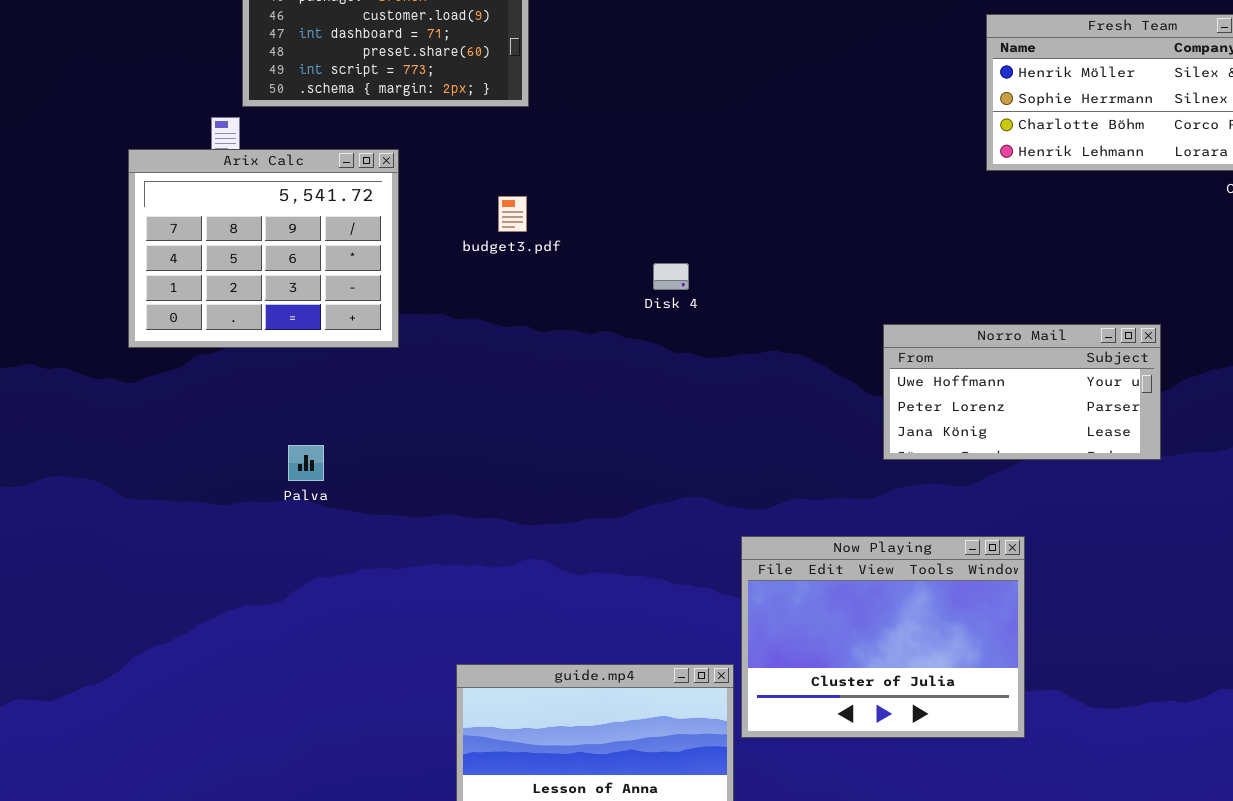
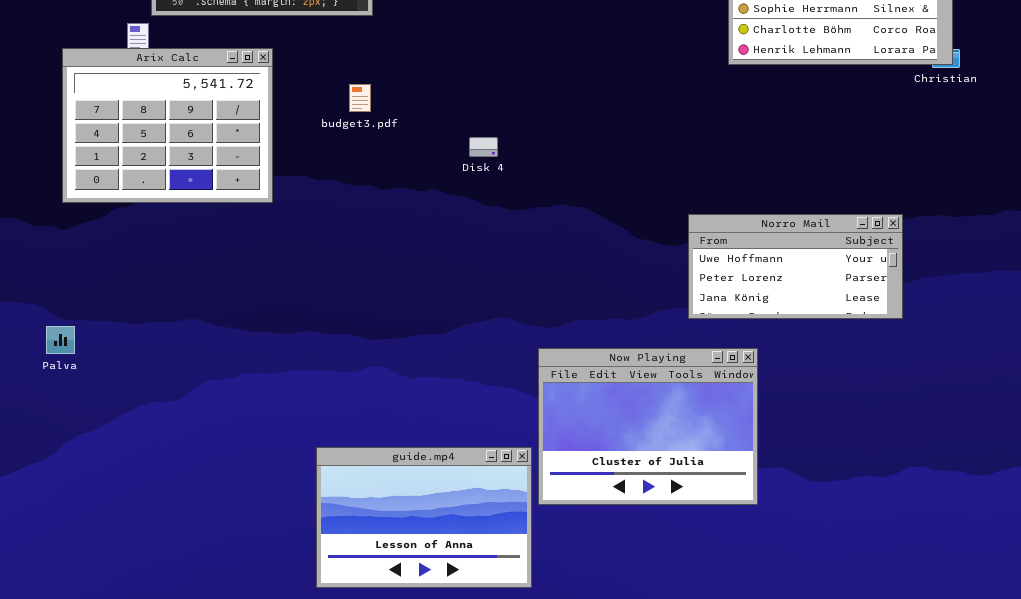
Norro Mail: [883,324,1161,460] -> [688,214,903,319], moved
Palva: [288,445,324,481] -> [46,326,75,354], moved

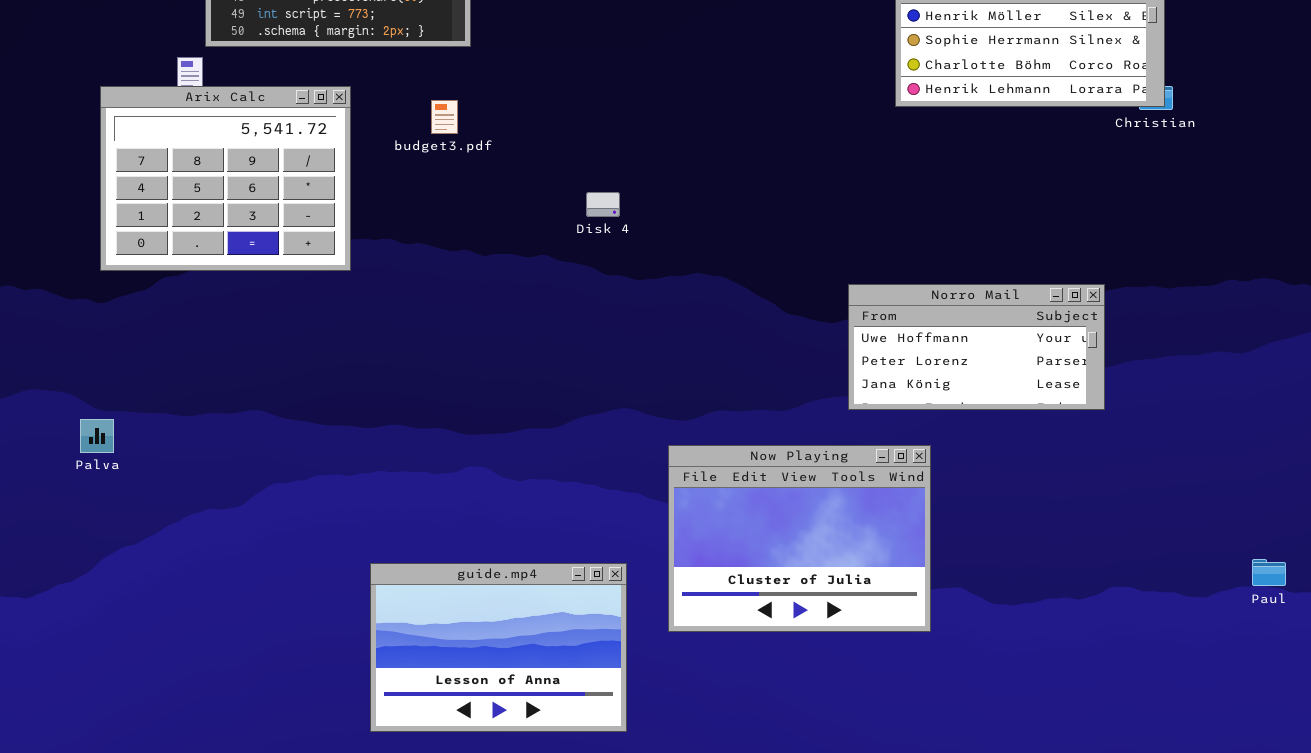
budget3.pdf: [349,84,371,112] -> [431,100,458,134], moved
guide.mp4: [316,447,532,588] -> [370,563,627,732], moved

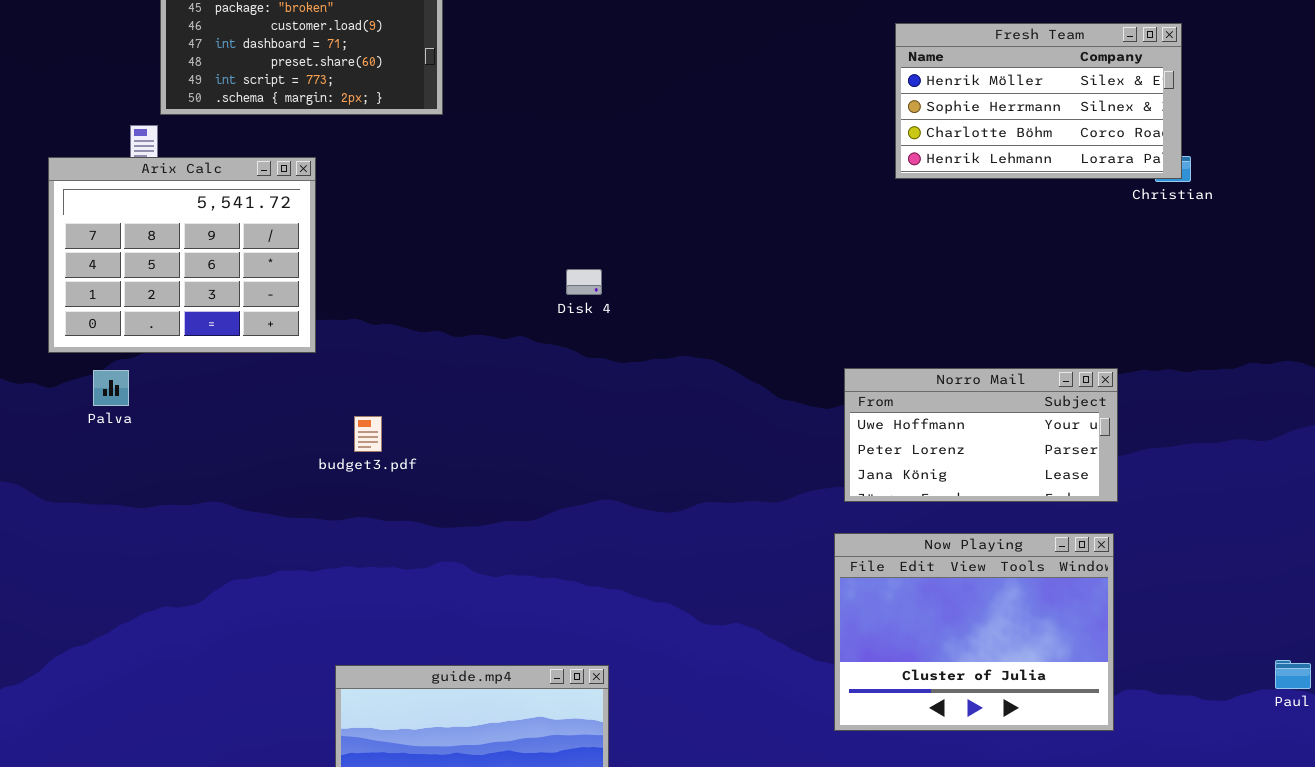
budget3.pdf: [431,100,458,134] -> [354,416,382,452], moved
Palva: [80,419,114,453] -> [93,370,129,406], moved
Now Playing: [668,445,931,632] -> [834,533,1114,731], moved

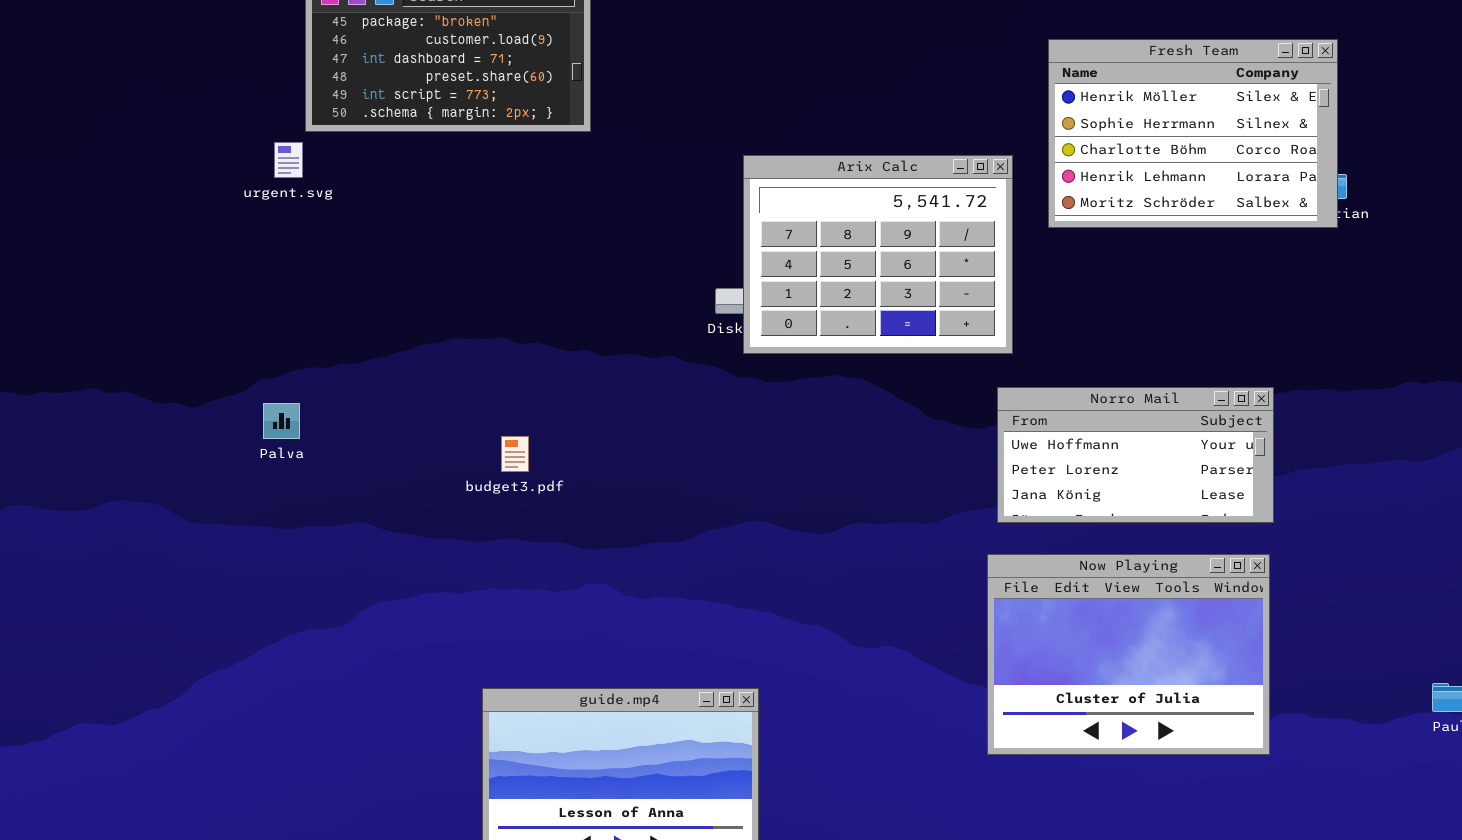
Fresh Team: [895,23,1182,179] -> [1048,39,1338,228], resized
Arix Calc: [48,157,316,353] -> [743,155,1013,354], moved
Palva: [93,370,129,406] -> [263,403,300,439], moved

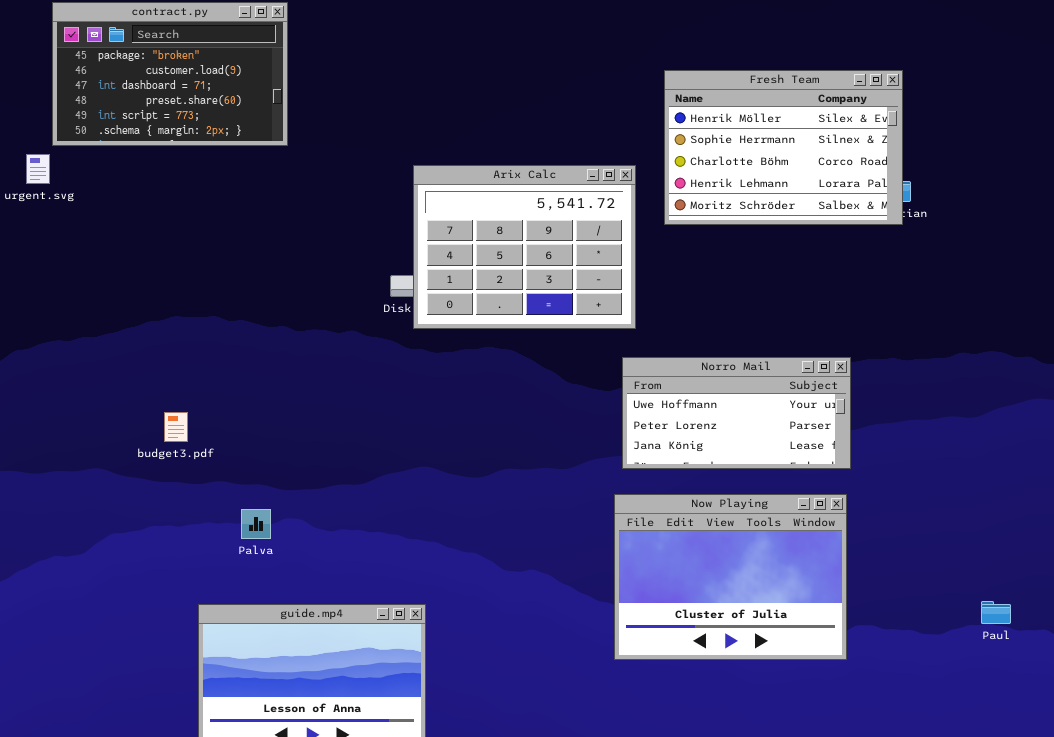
Palva: [263,403,300,439] -> [241,509,271,539], moved
budget3.pdf: [501,436,529,472] -> [164,412,188,442], moved

